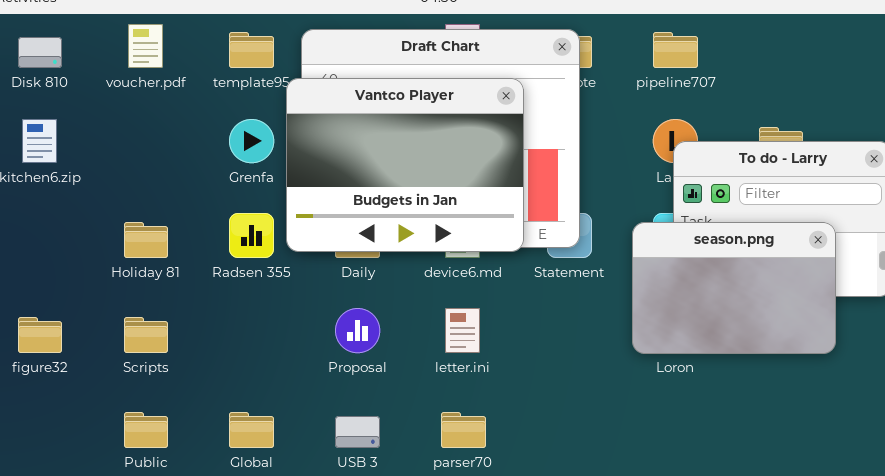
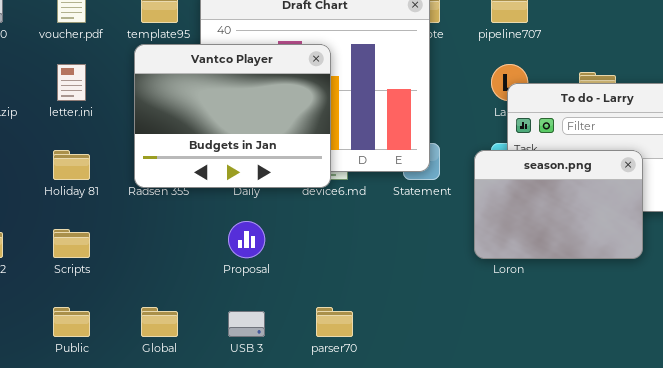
Vantco Player: [286,78,524,252] -> [134,44,331,188], moved
letter.ini: [445,308,480,353] -> [57,64,86,101], moved

